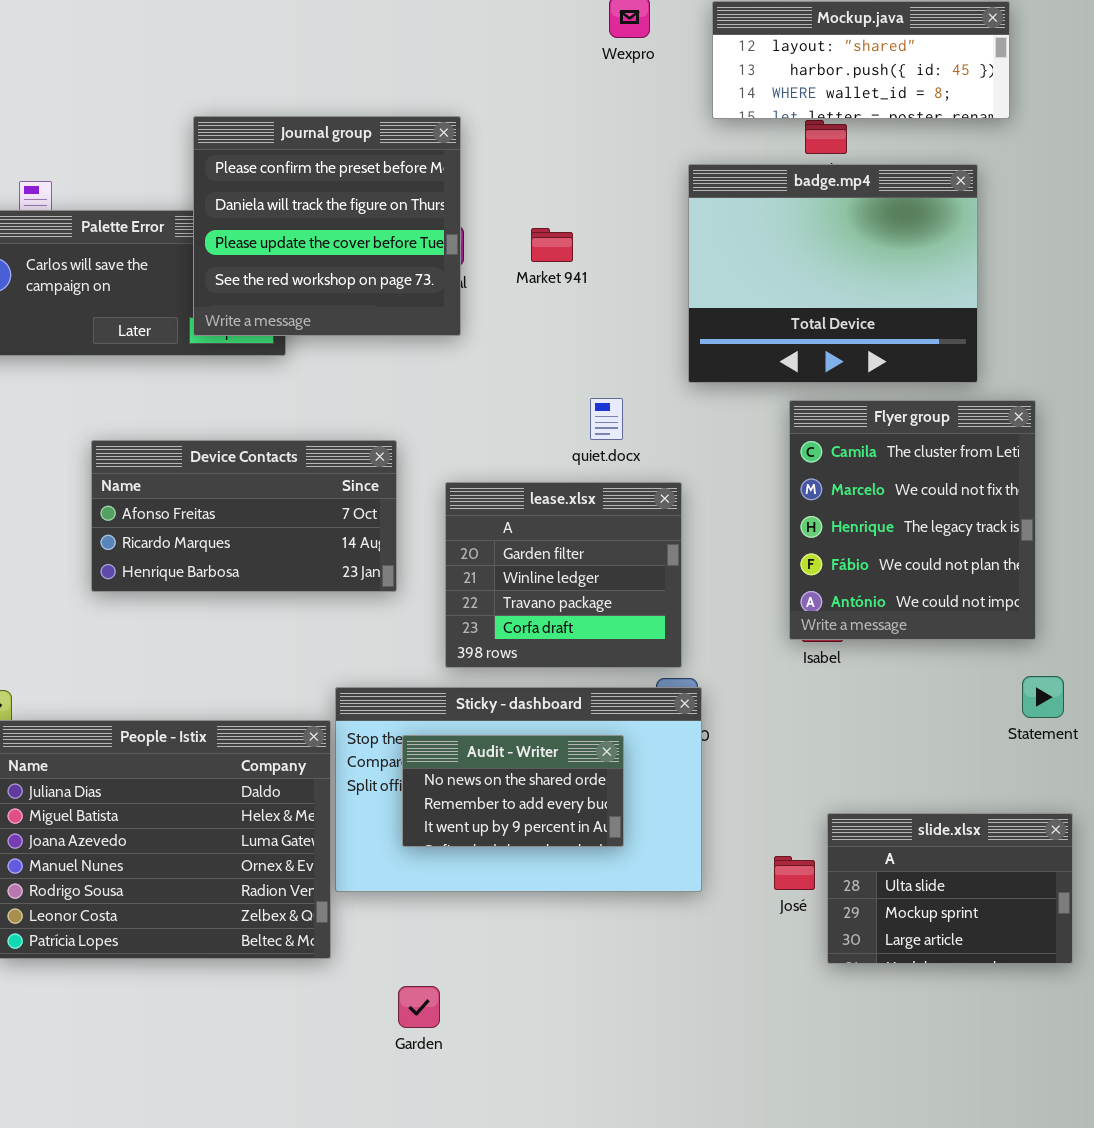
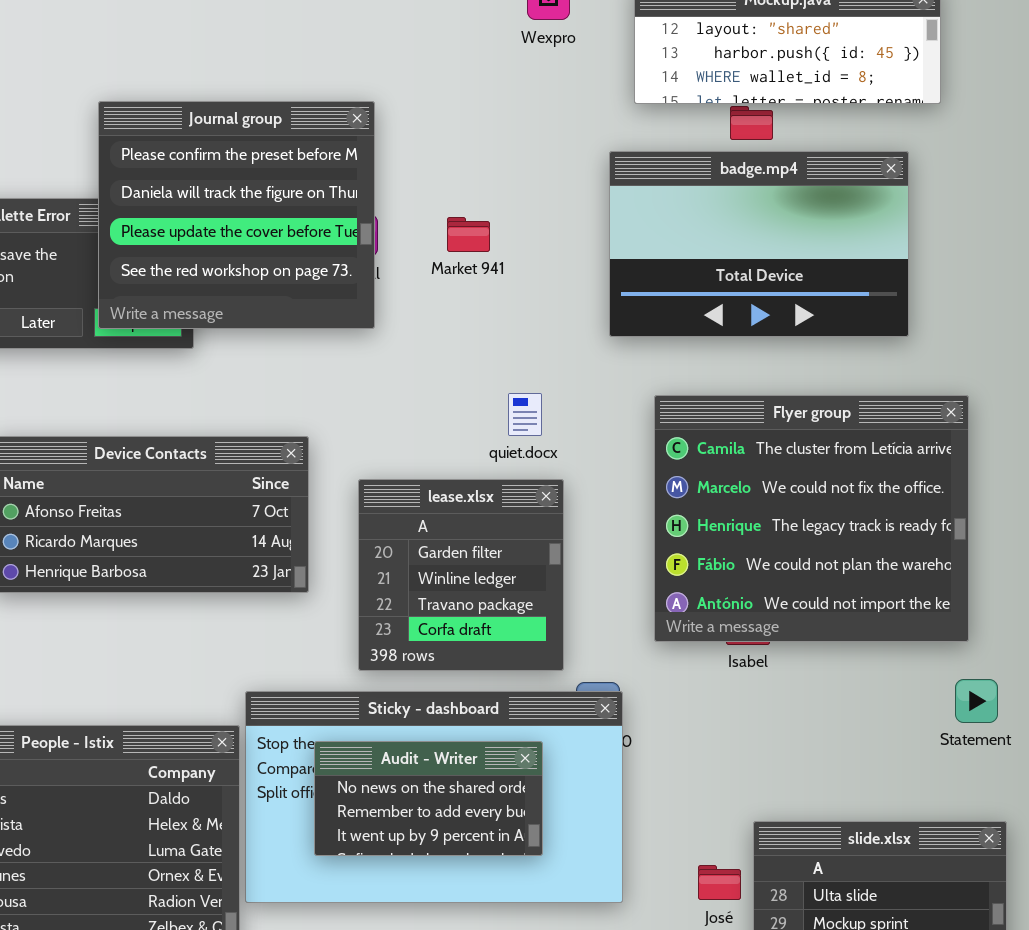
badge.mp4: [688,164,978,383] -> [609,151,909,337], resized
Flyer group: [789,400,1036,640] -> [654,395,969,642], resized
lease.xlsx: [445,482,682,668] -> [358,479,564,671], resized

